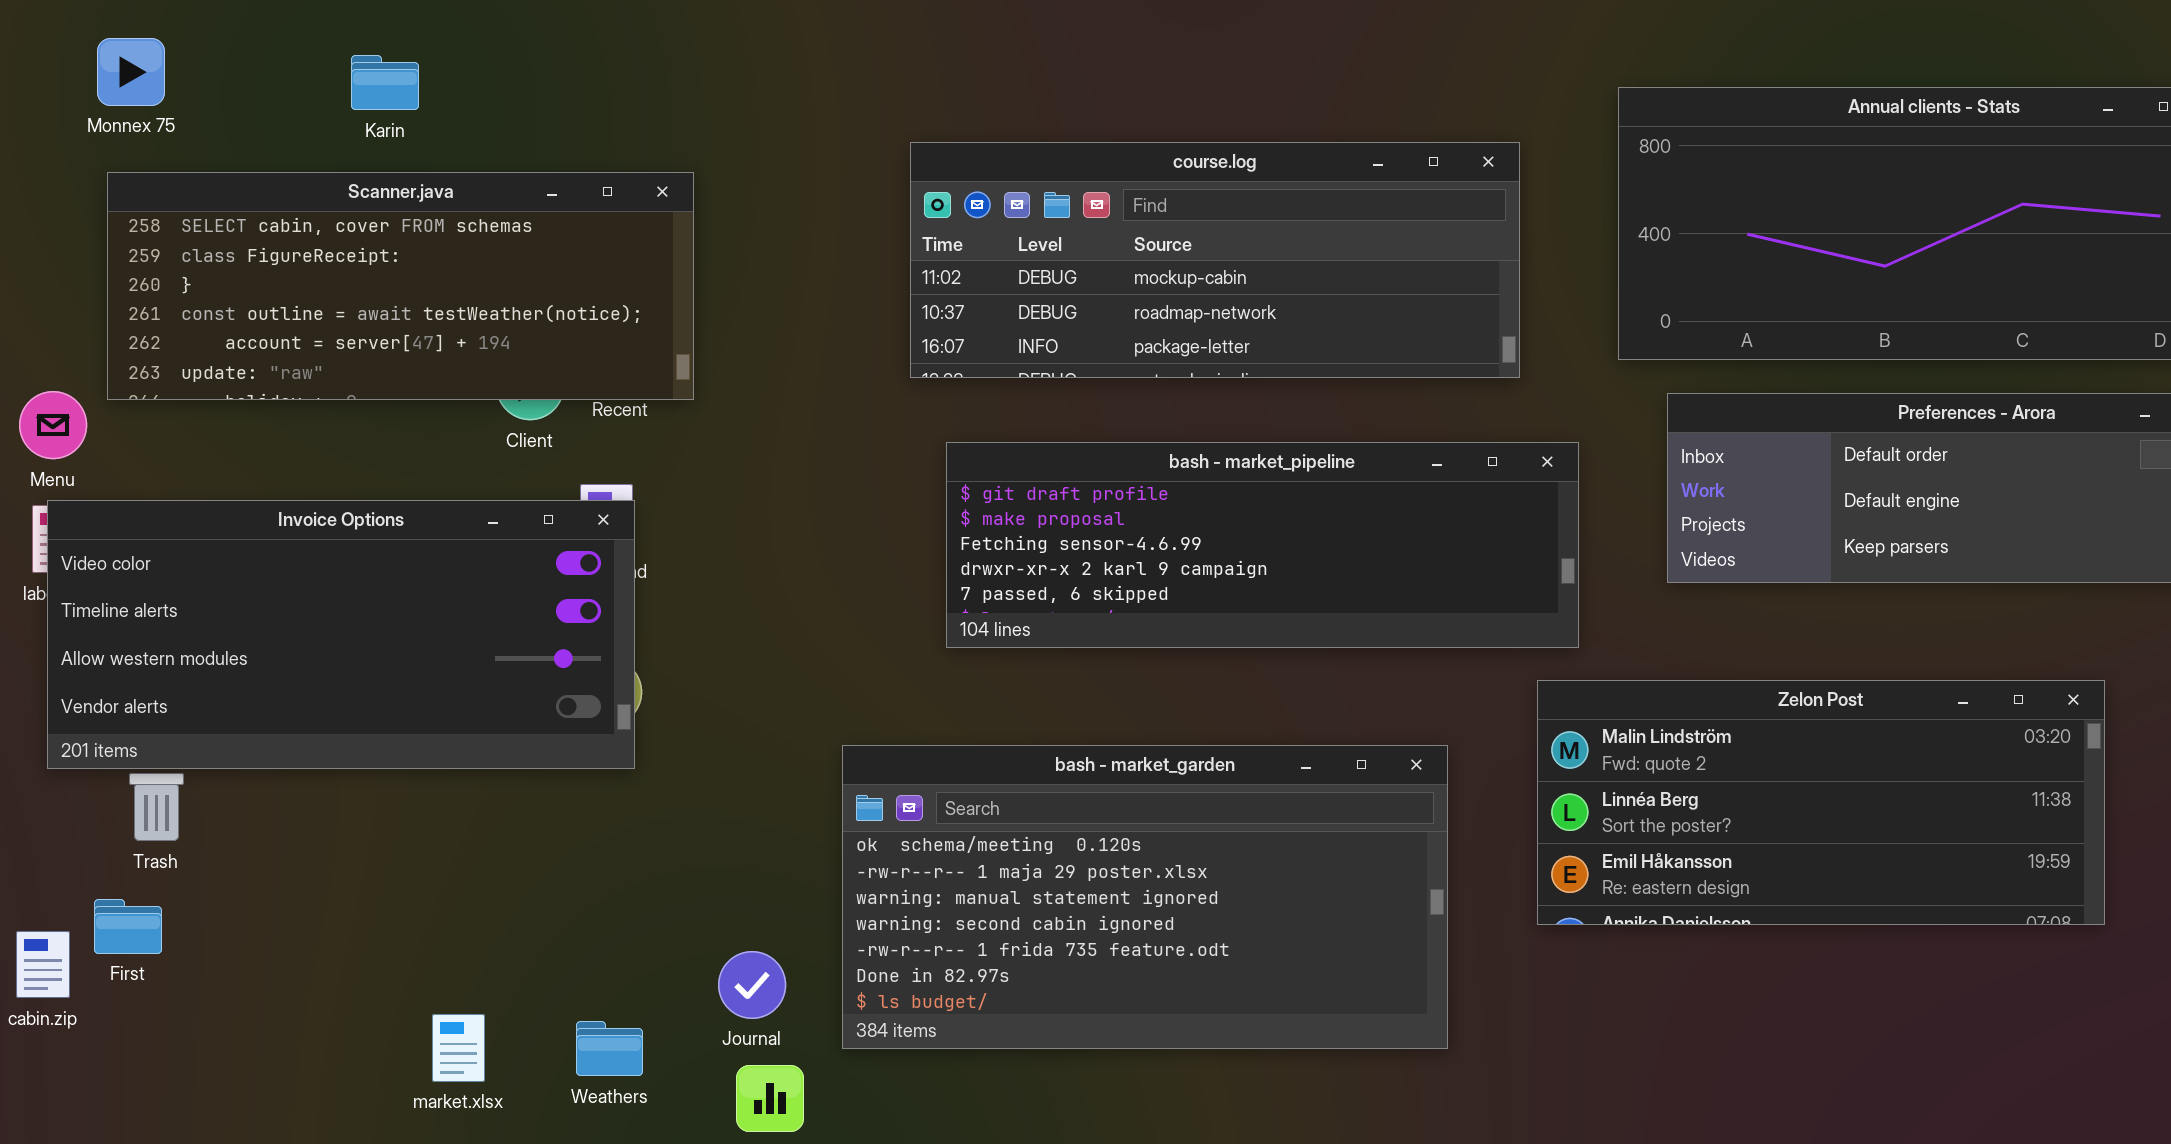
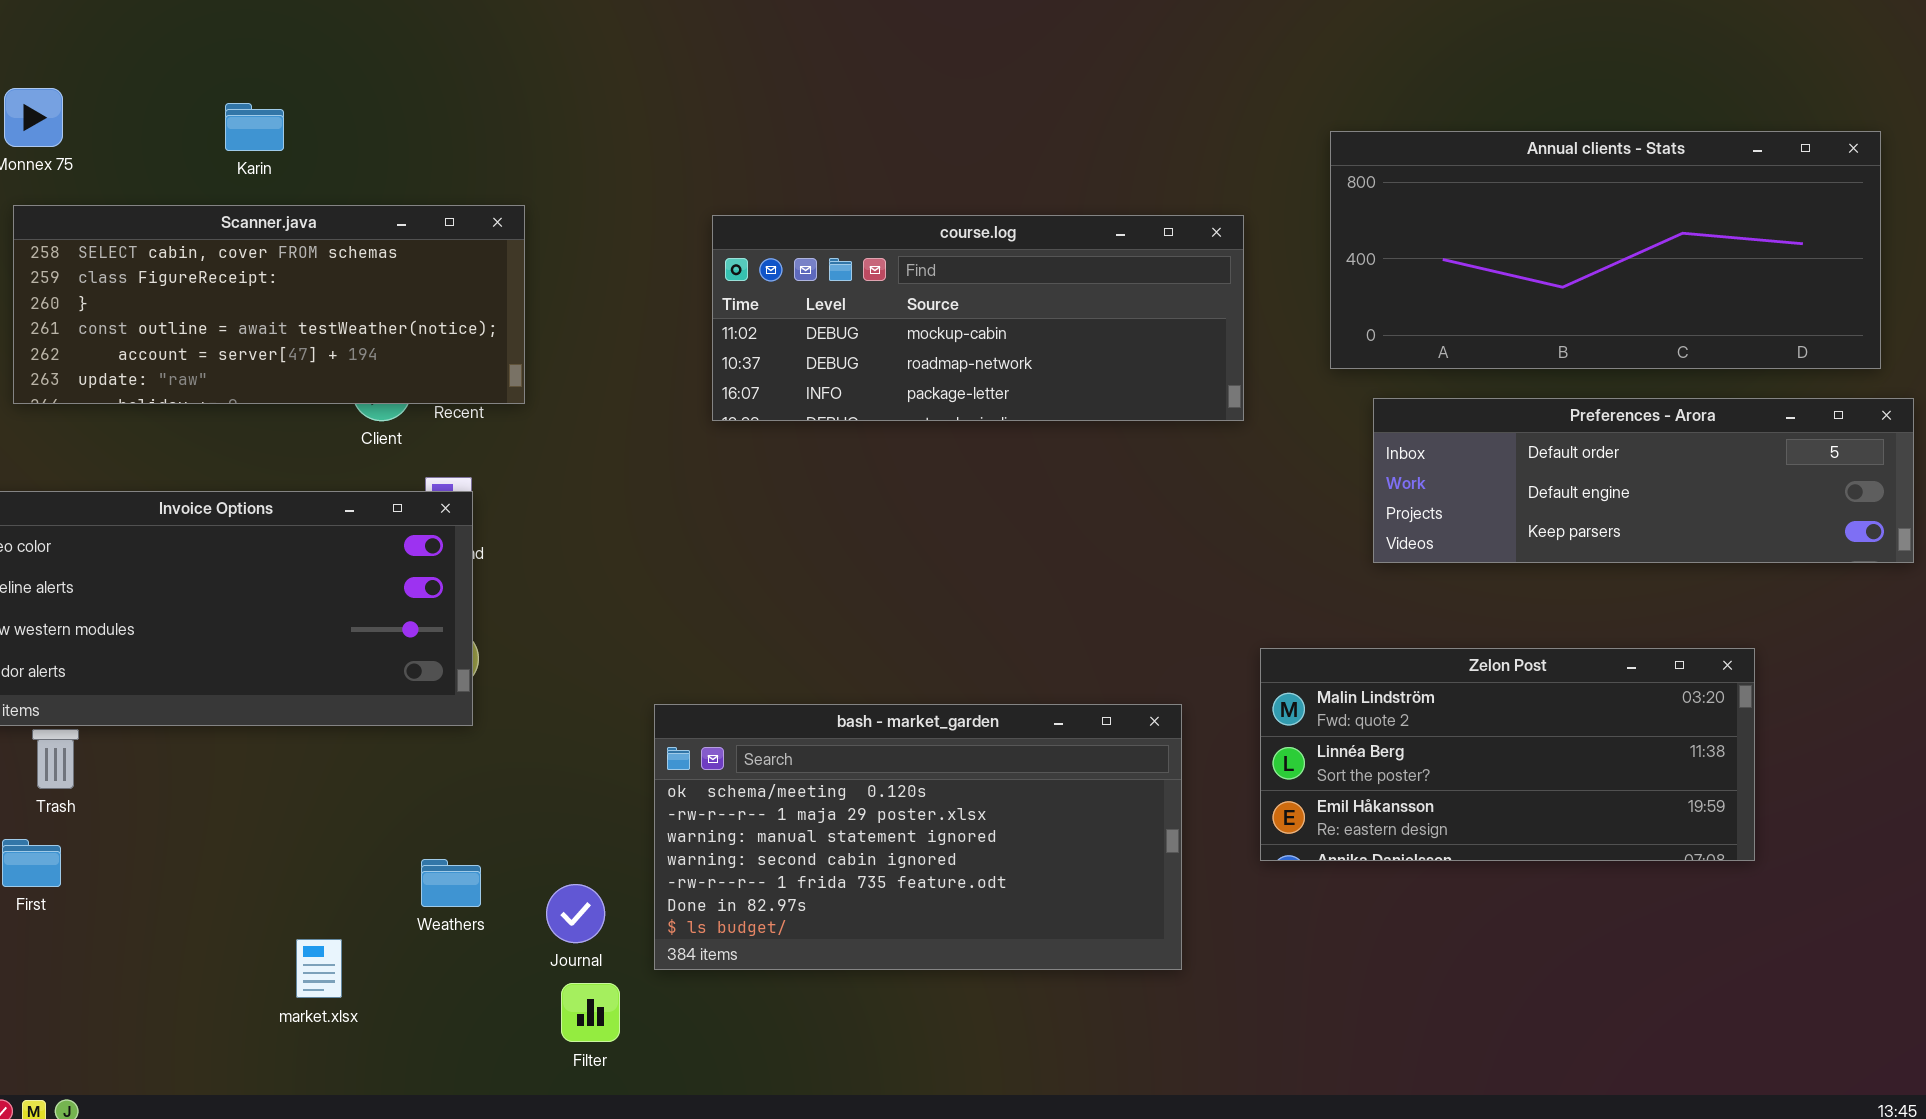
course.log: [910,142,1520,378] -> [712,215,1244,421], moved
bash - market_pipeline: [946,442,1579,648] -> none, closed
Weathers: [576,1021,643,1076] -> [421,859,481,907], moved

